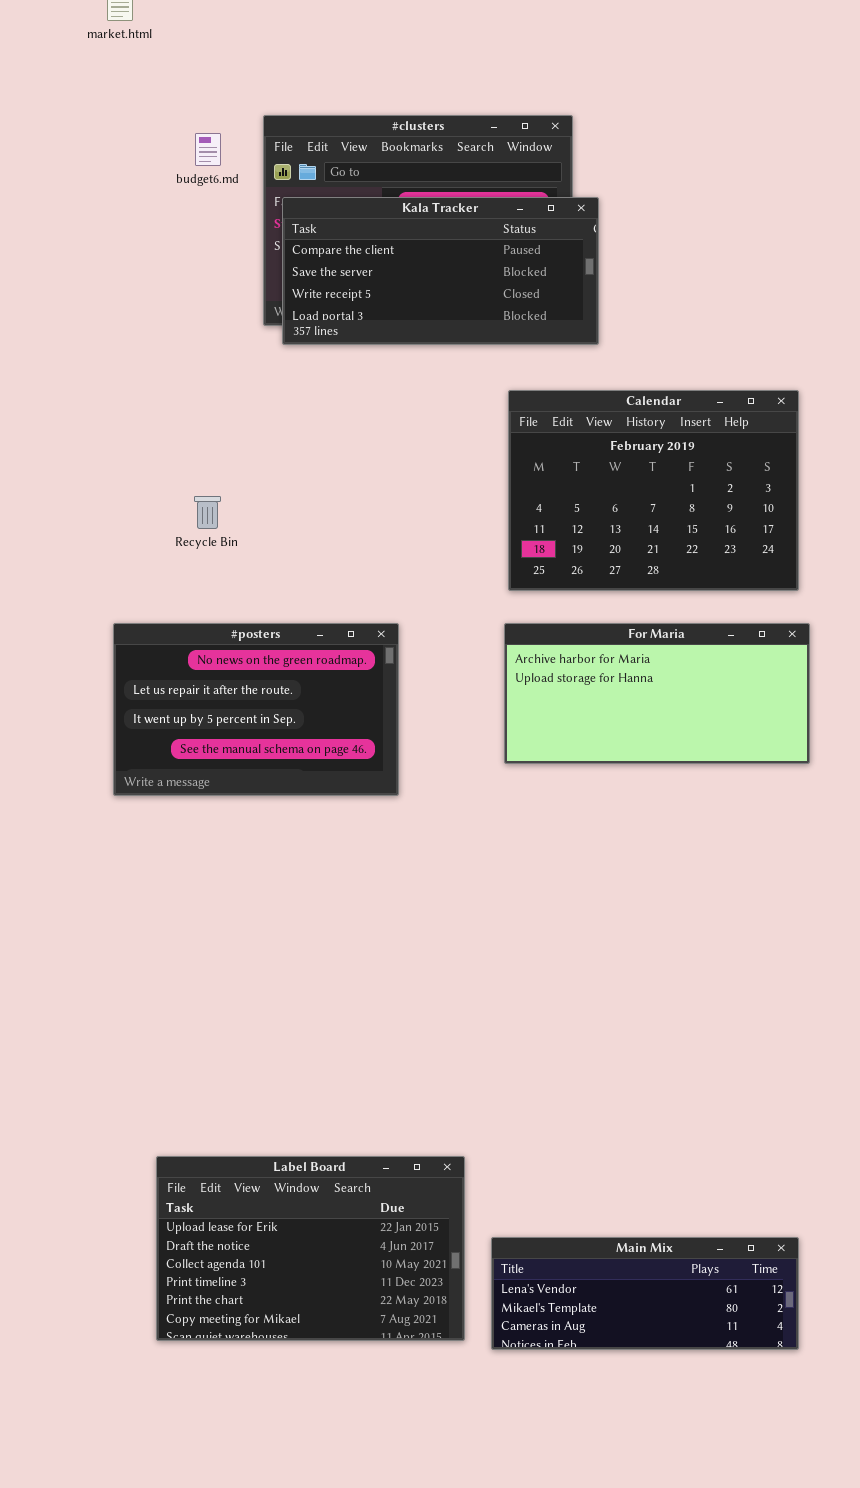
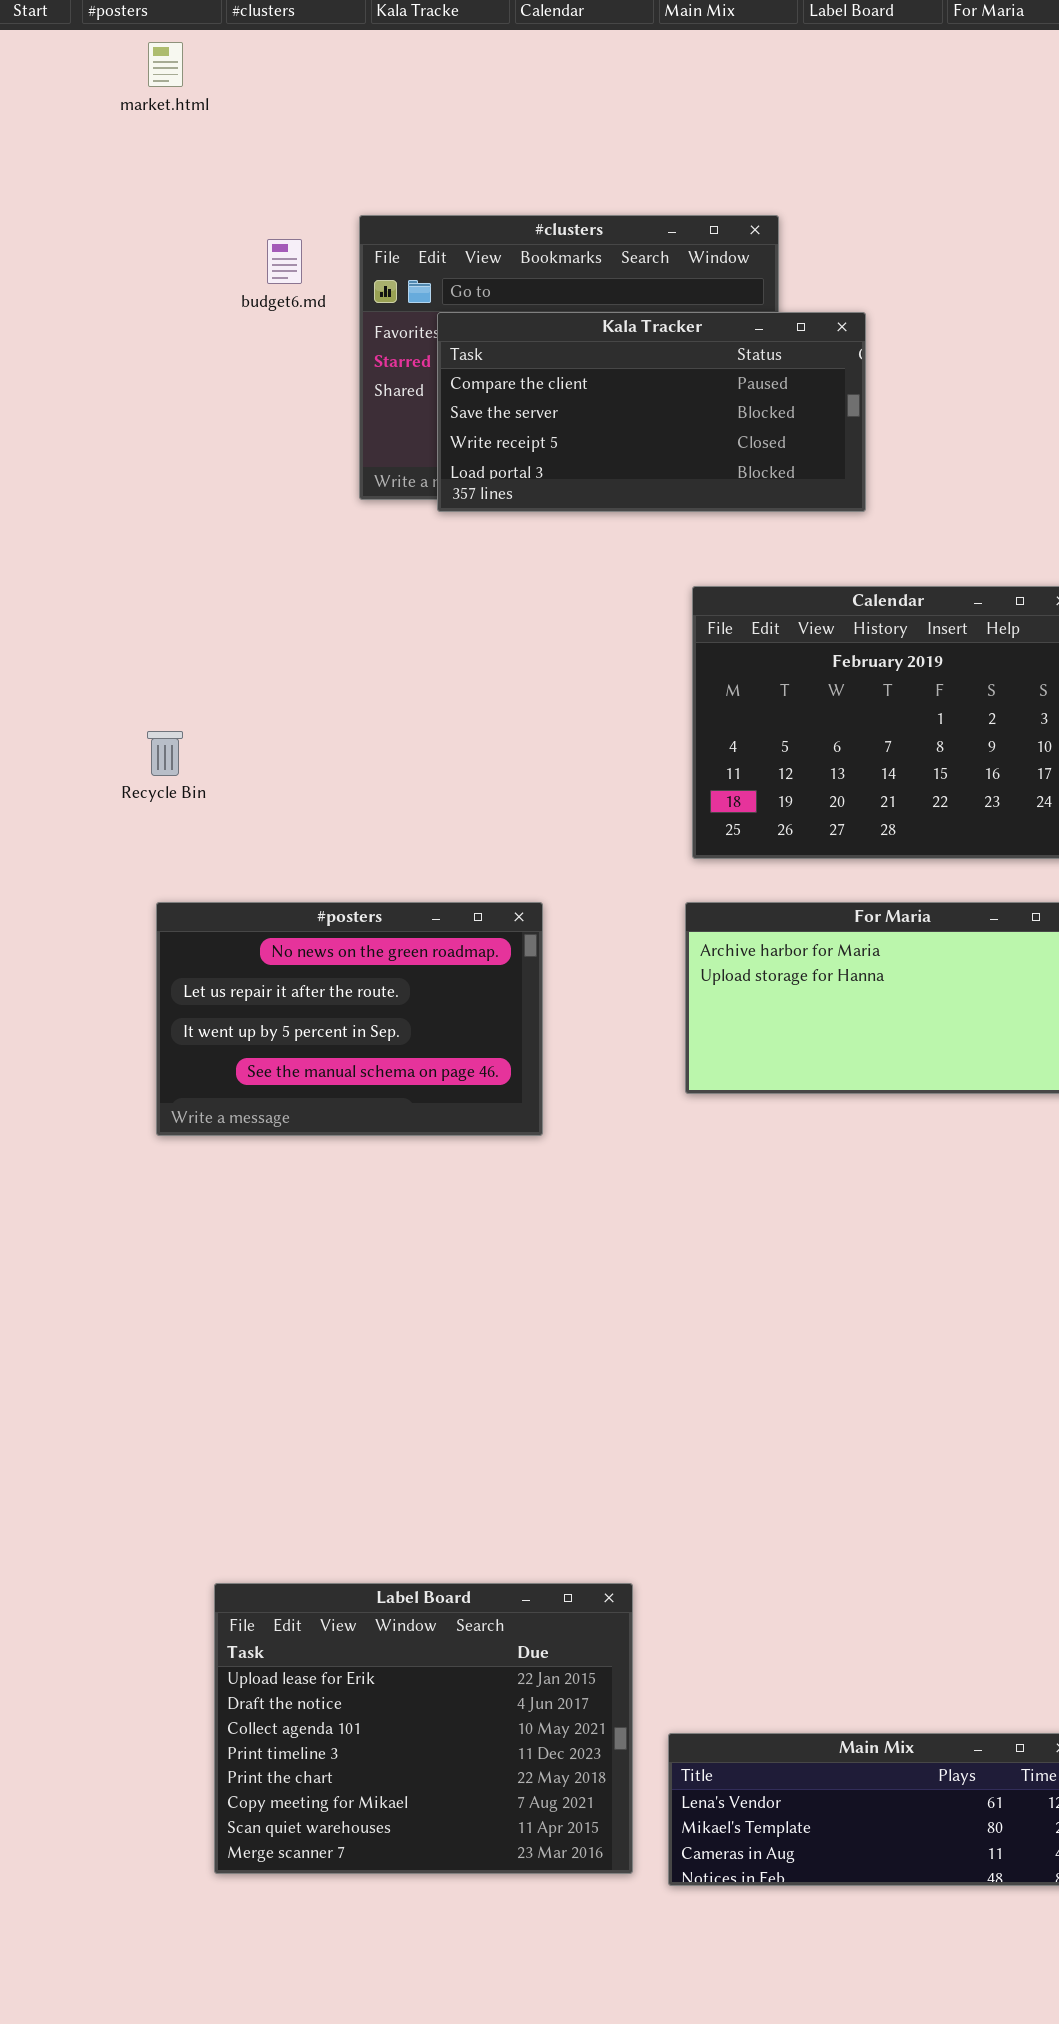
Kala Tracker: [282,197,599,345] -> [437,312,866,512], moved
Recycle Bin: [194,496,221,529] -> [147,731,183,776], moved
Label Board: [156,1156,465,1341] -> [214,1583,633,1874], resized

